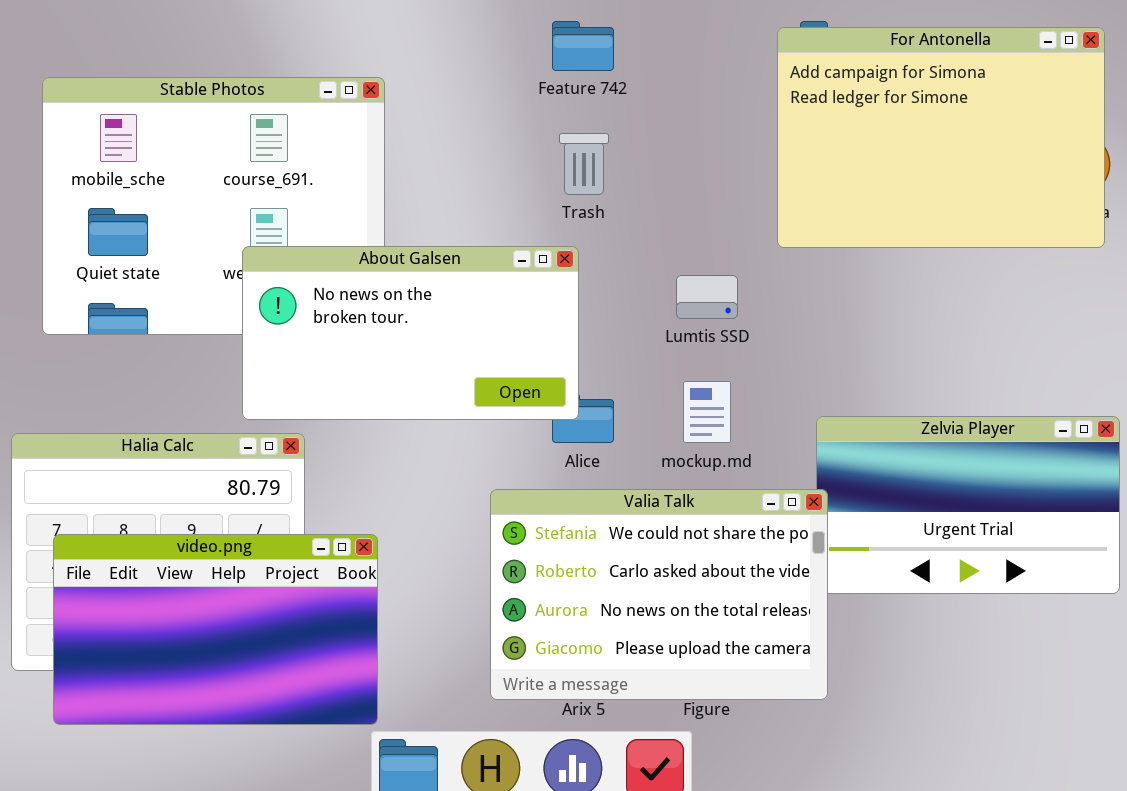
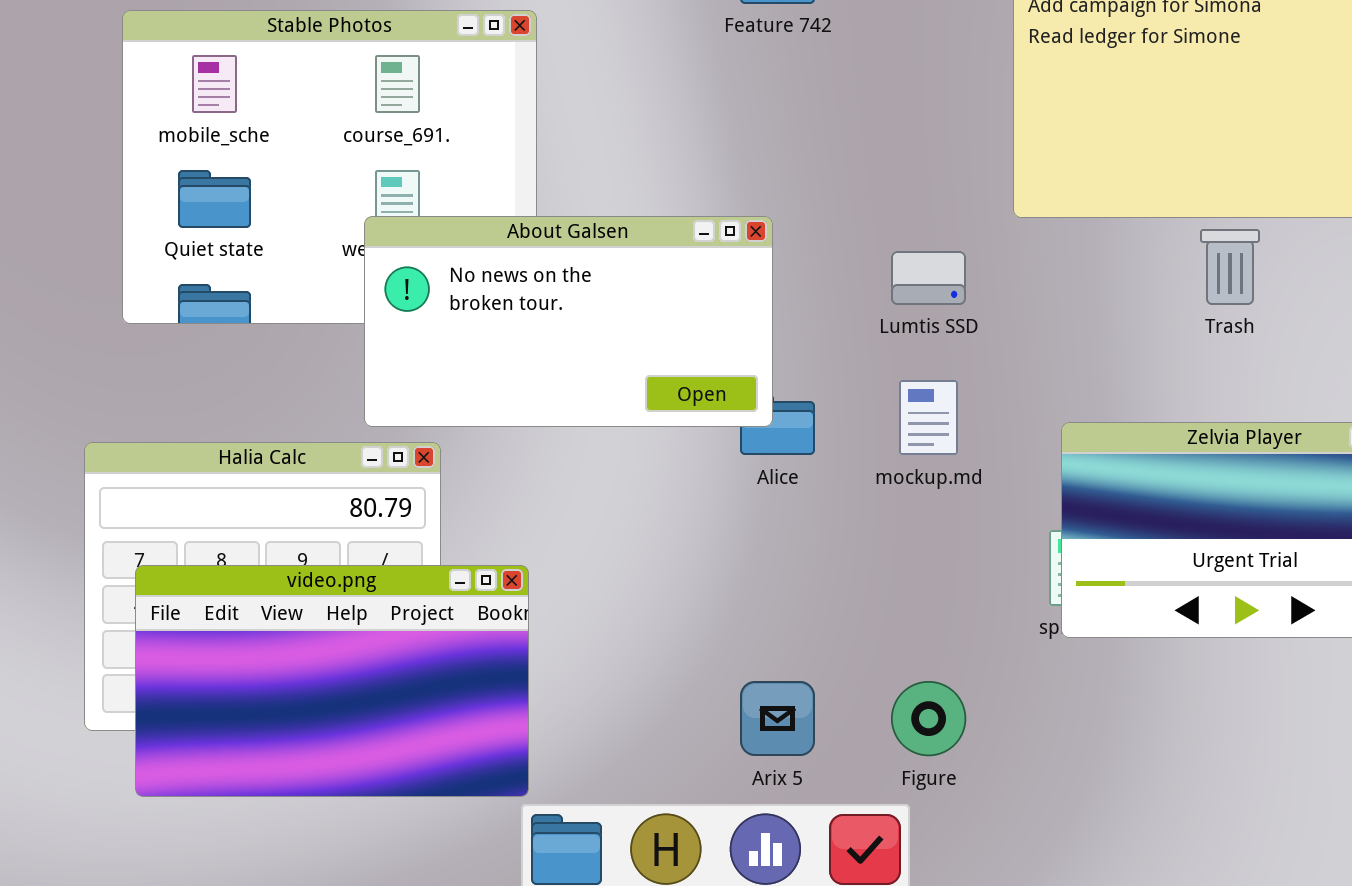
Trash: [559,133,609,195] -> [1200,229,1260,305], moved
Valia Talk: [490,489,828,700] -> none, closed

